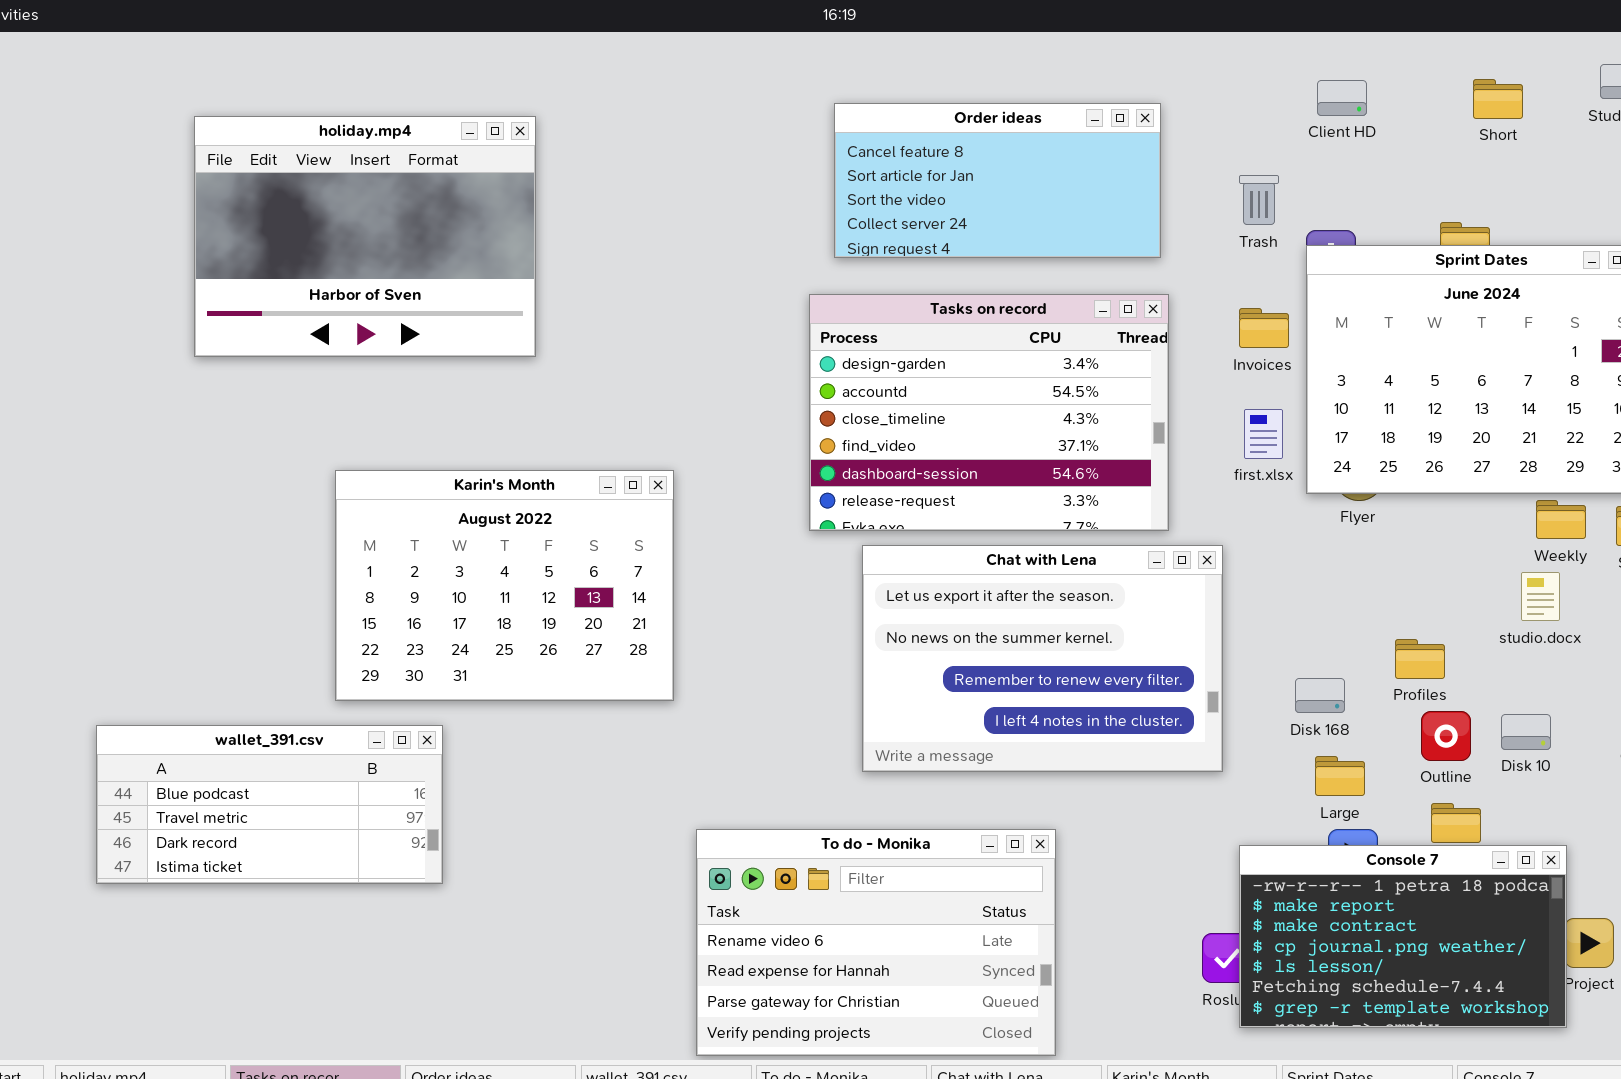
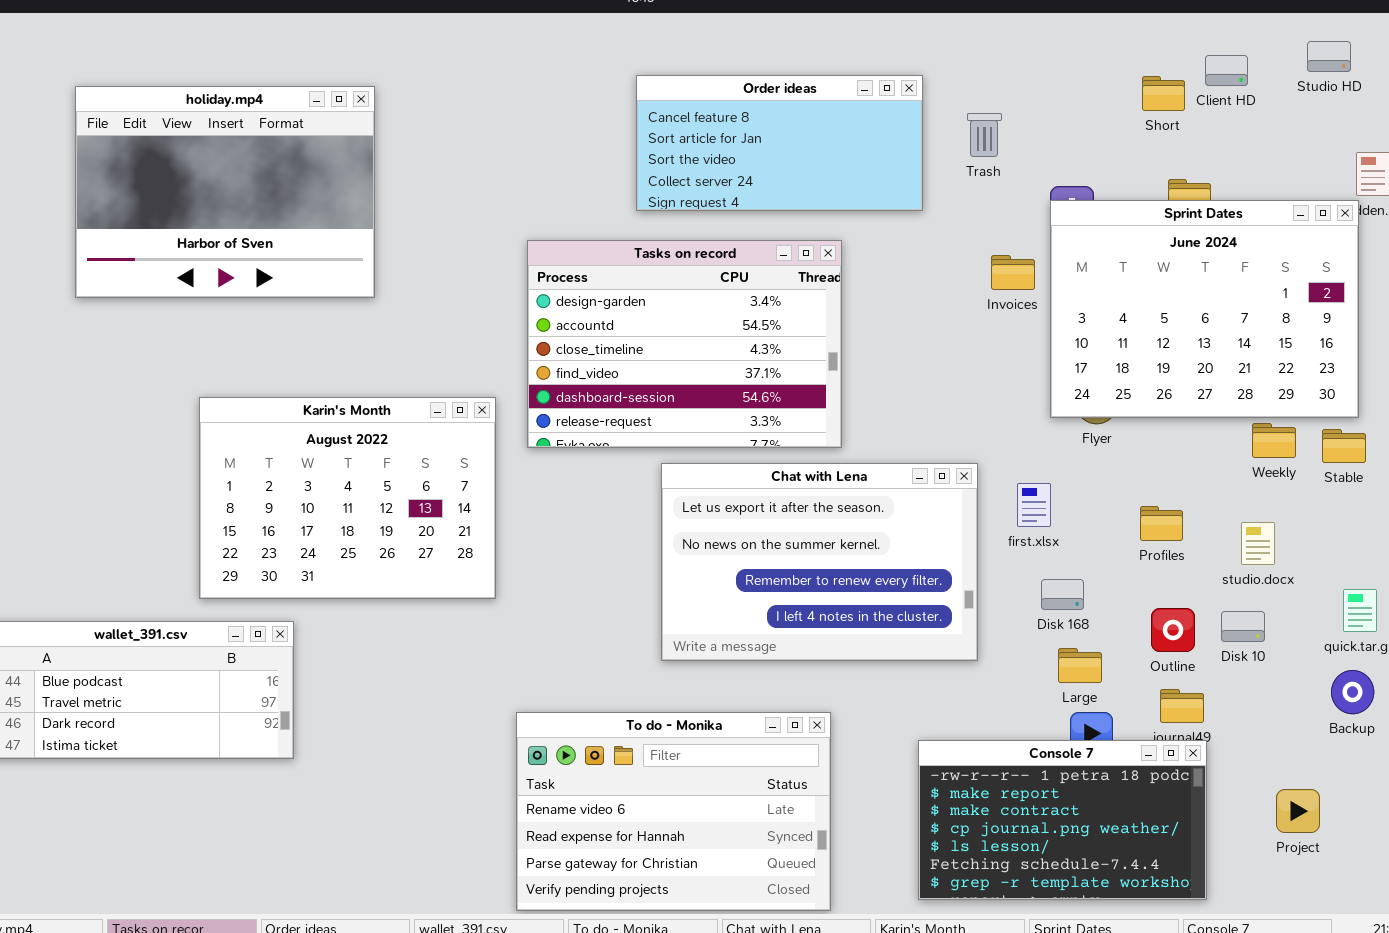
Short: [1473,79,1523,119] -> [1142,76,1185,111], moved
Client HD: [1317,80,1367,116] -> [1205,55,1248,86], moved
Trash: [1239,175,1279,225] -> [967,113,1002,157], moved
Tasks on record: [809,294,1169,531] -> [527,240,842,448], moved
first.xlsx: [1244,409,1283,459] -> [1017,483,1051,527], moved
studio.docx: [1521,572,1560,621] -> [1241,522,1275,565], moved
Profiles: [1395,639,1445,679] -> [1140,506,1183,541], moved
Console 7: [1239,845,1567,1028] -> [918,740,1207,900], moved

